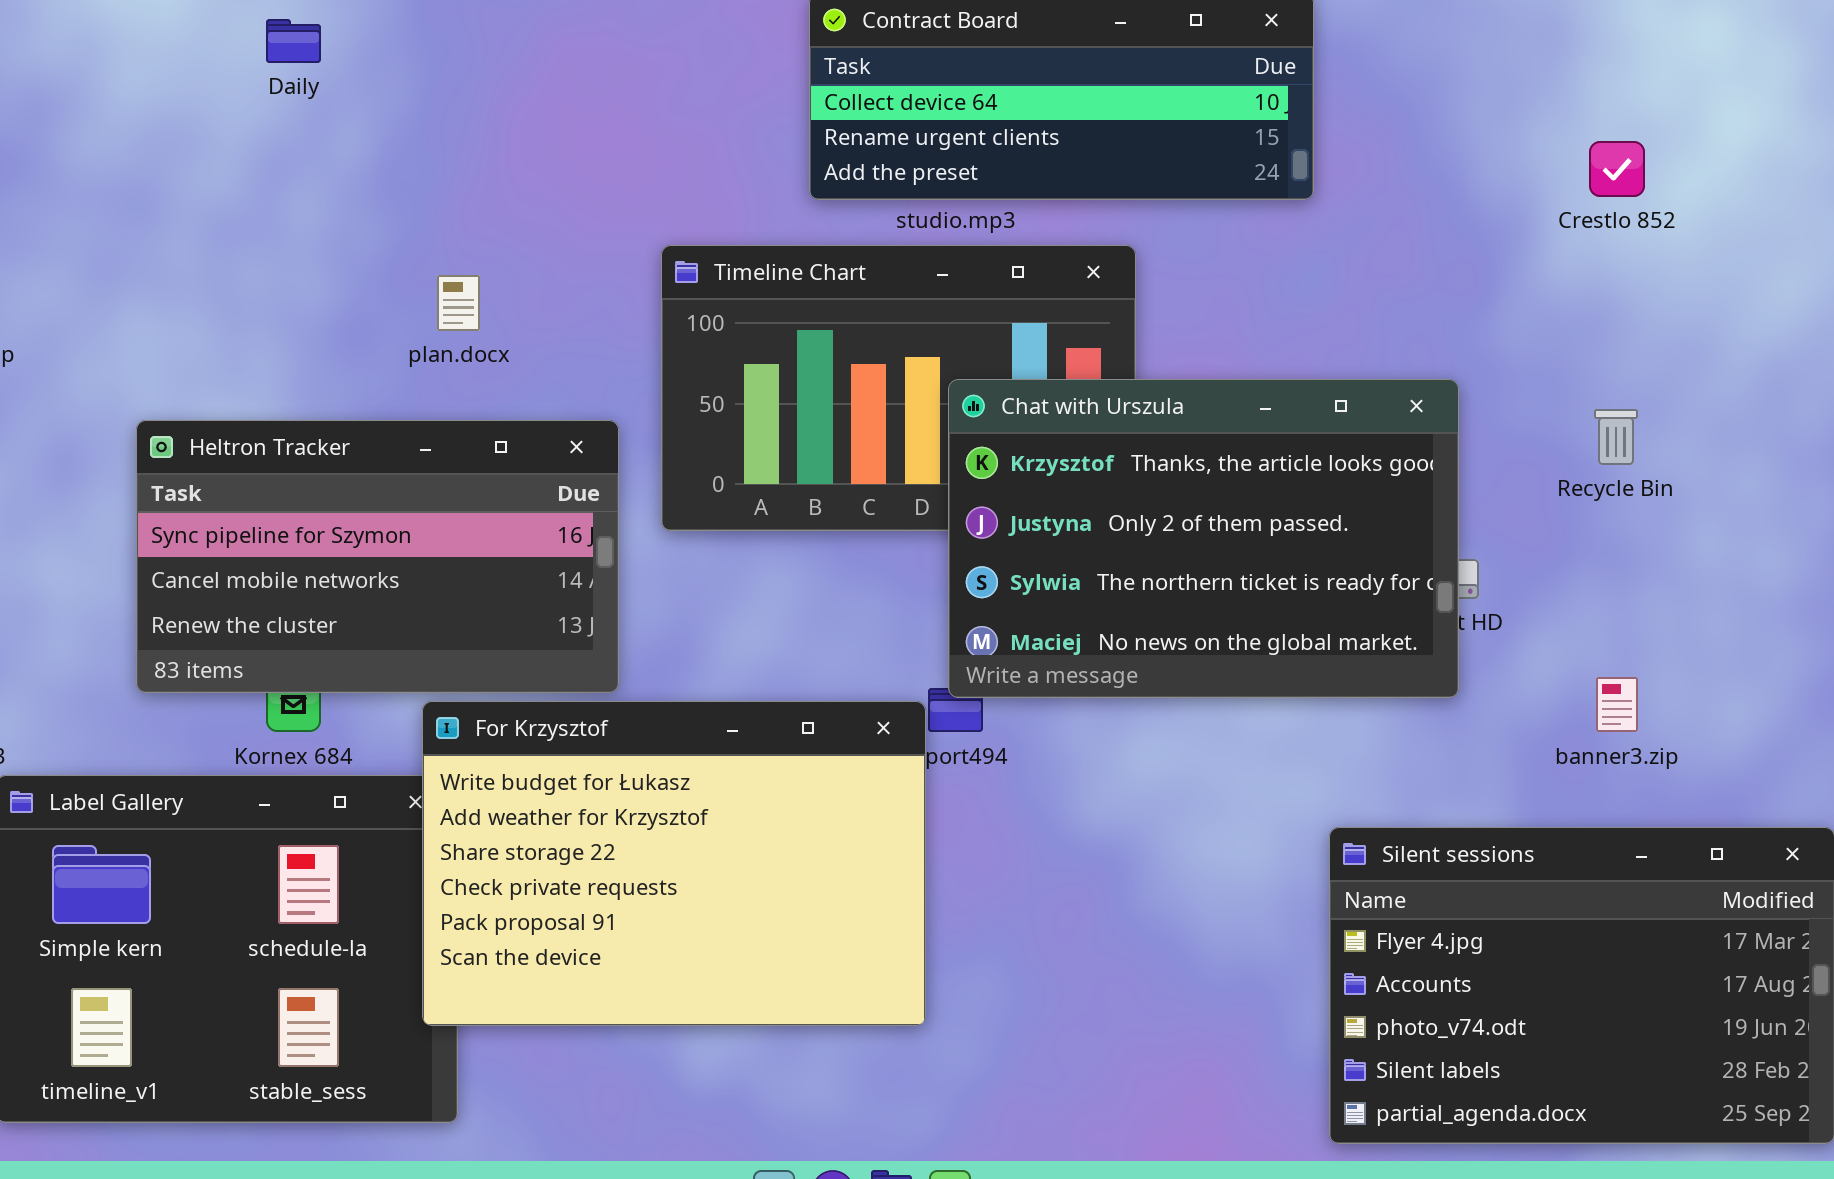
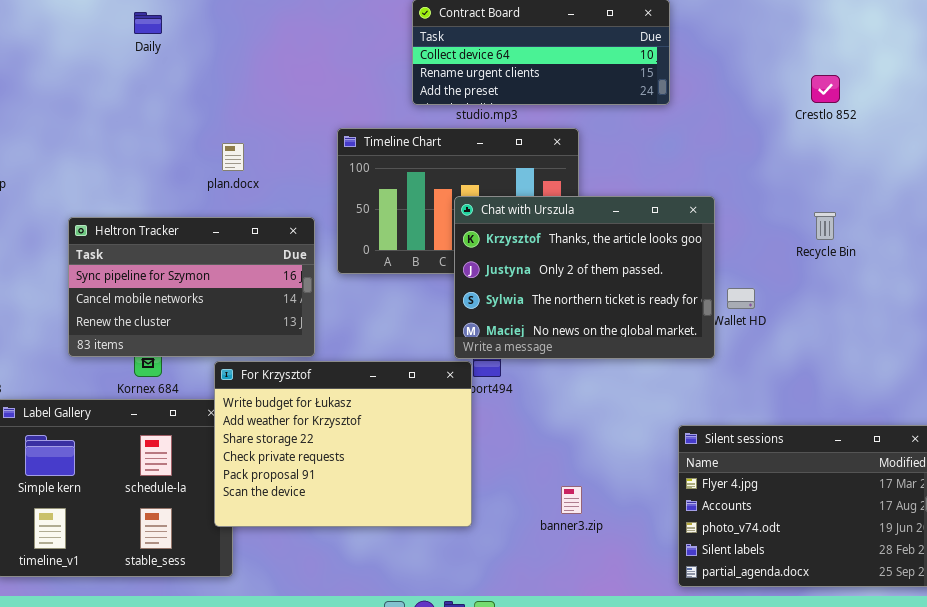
Chat with Urszula: [948,379,1459,698] -> [454,196,715,359], moved
banner3.zip: [1596,677,1638,732] -> [561,486,582,514], moved

